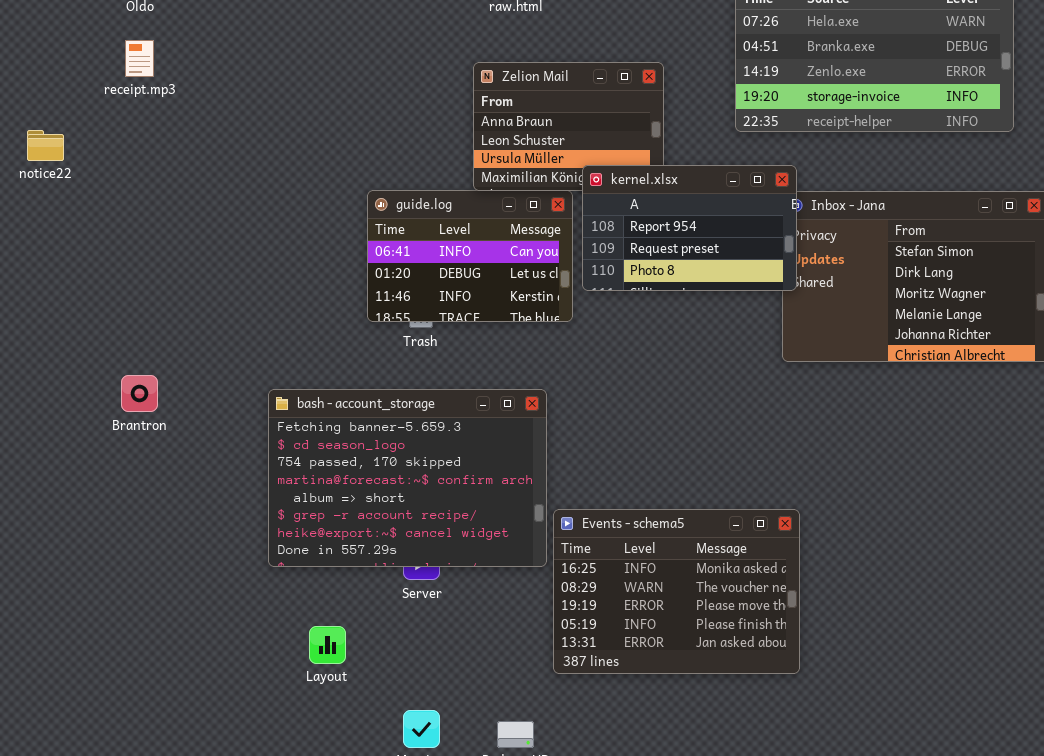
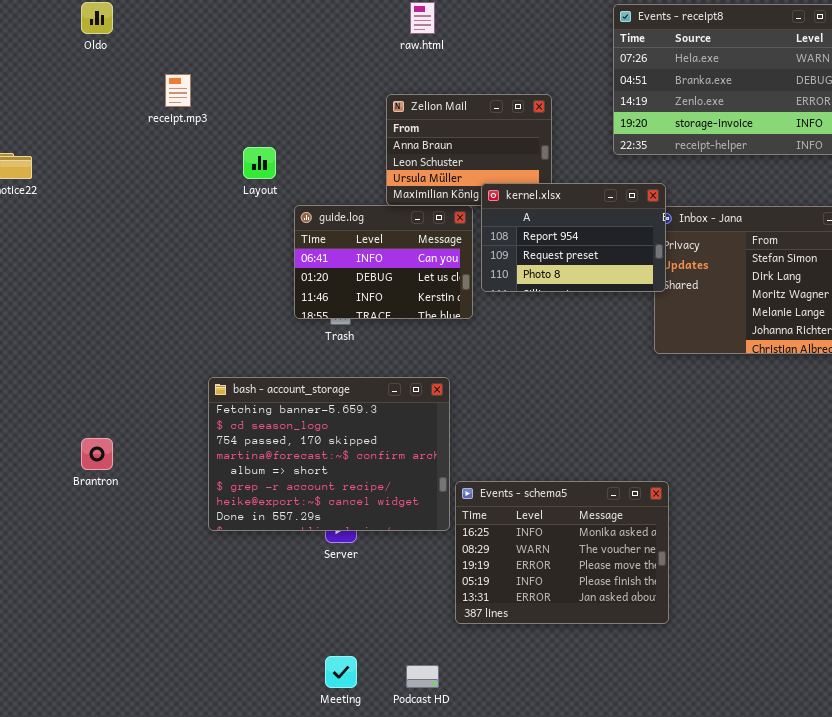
receipt.mp3: [125,40,154,77] -> [165,74,191,107], moved
Brantron: [121,375,158,412] -> [81,438,113,470], moved
Layout: [309,626,346,664] -> [243,147,276,179], moved

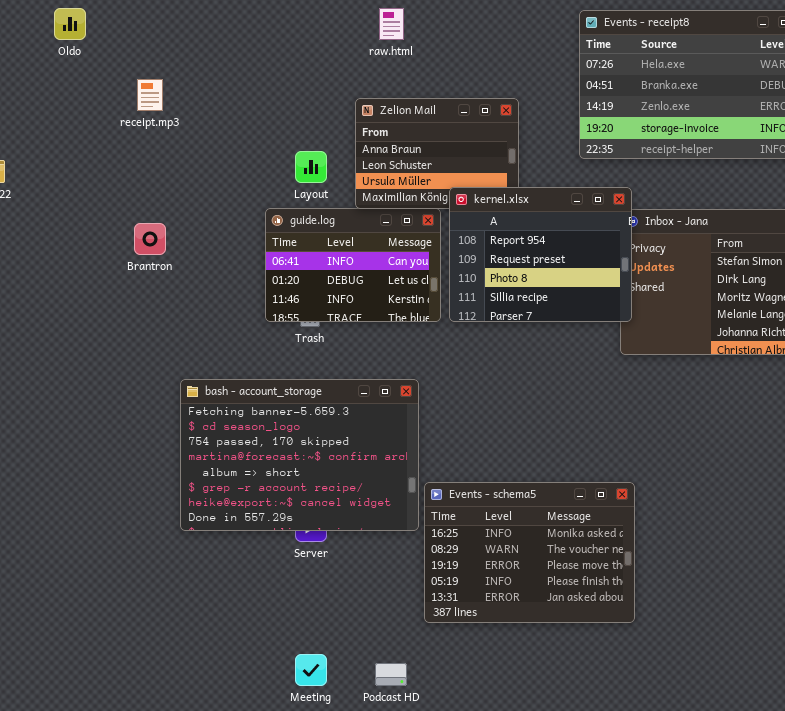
Layout: [243,147,276,179] -> [295,151,327,183], moved
kernel.xlsx: [481,183,666,292] -> [449,187,632,322], resized
Brantron: [81,438,113,470] -> [134,223,166,255], moved

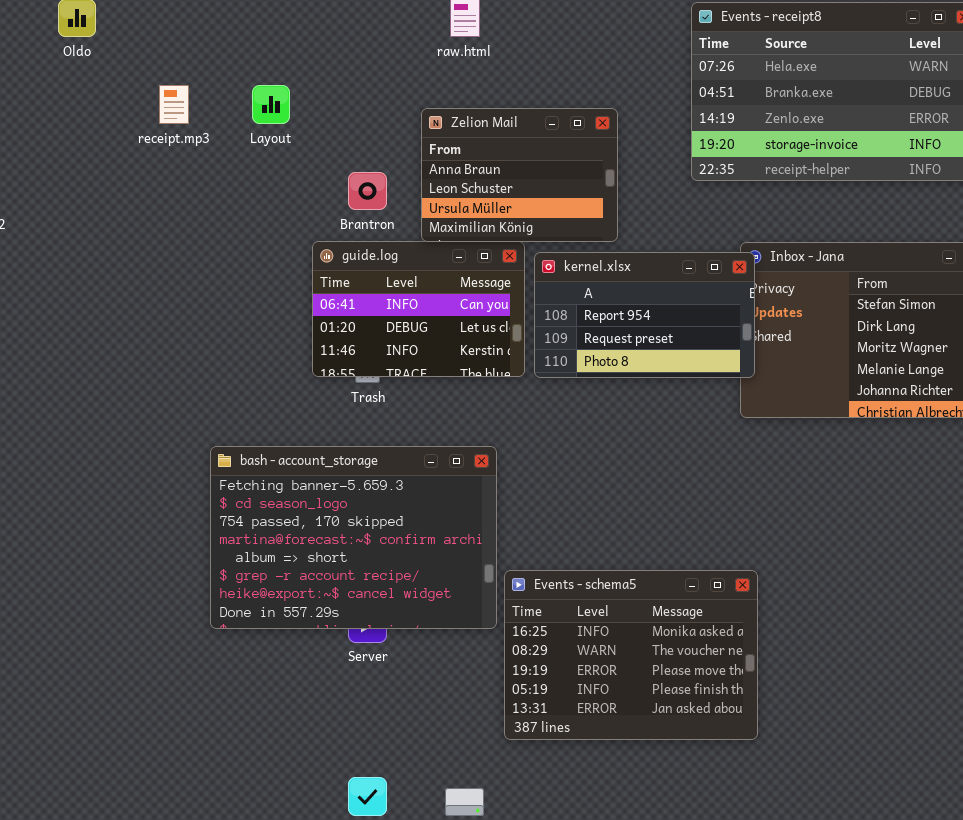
Layout: [295,151,327,183] -> [252,85,290,124], moved
kernel.xlsx: [449,187,632,322] -> [534,252,755,378], resized
Brantron: [134,223,166,255] -> [348,172,387,210], moved

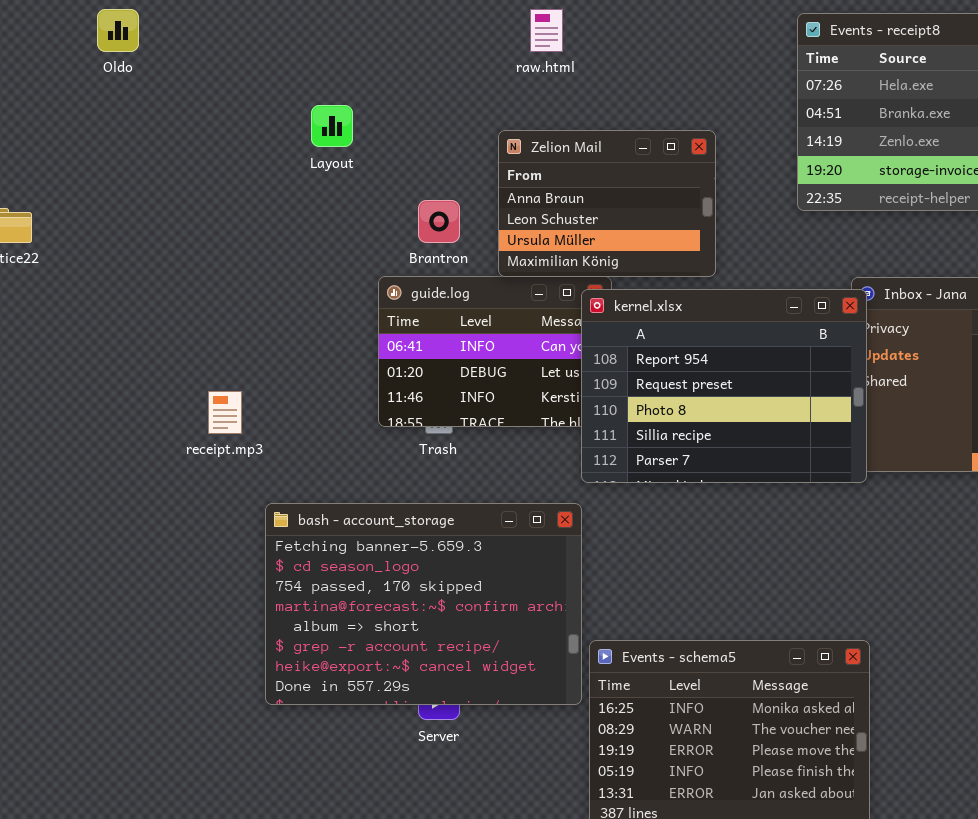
receipt.mp3: [159,85,189,124] -> [208,391,242,434], moved
kernel.xlsx: [534,252,755,378] -> [581,289,867,483], resized

